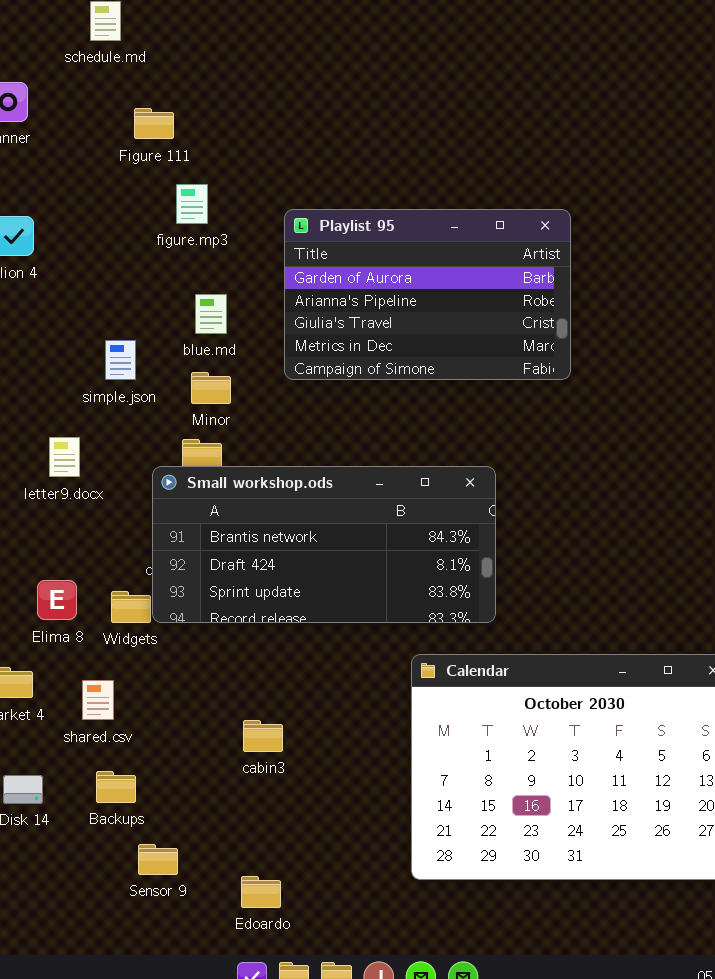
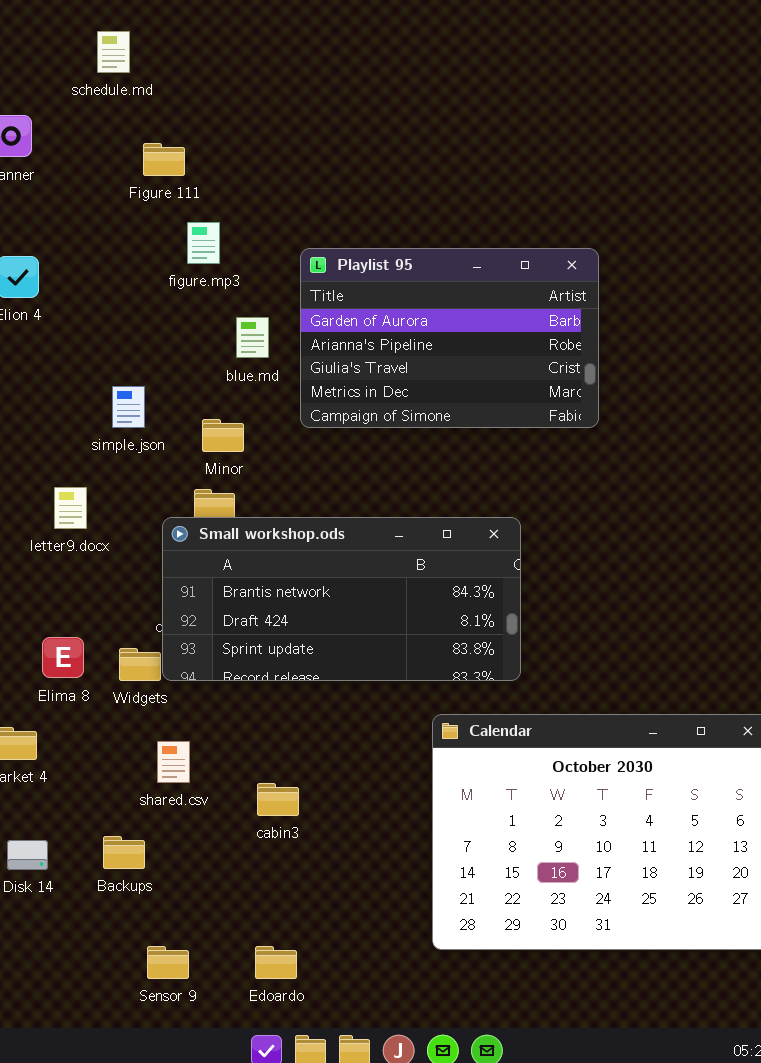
blue.md: [195,294,227,334] -> [236,317,269,358], moved
shared.csv: [82,680,114,720] -> [157,741,190,783], moved
Sensor 9: [138,844,178,875] -> [147,946,189,979], moved

